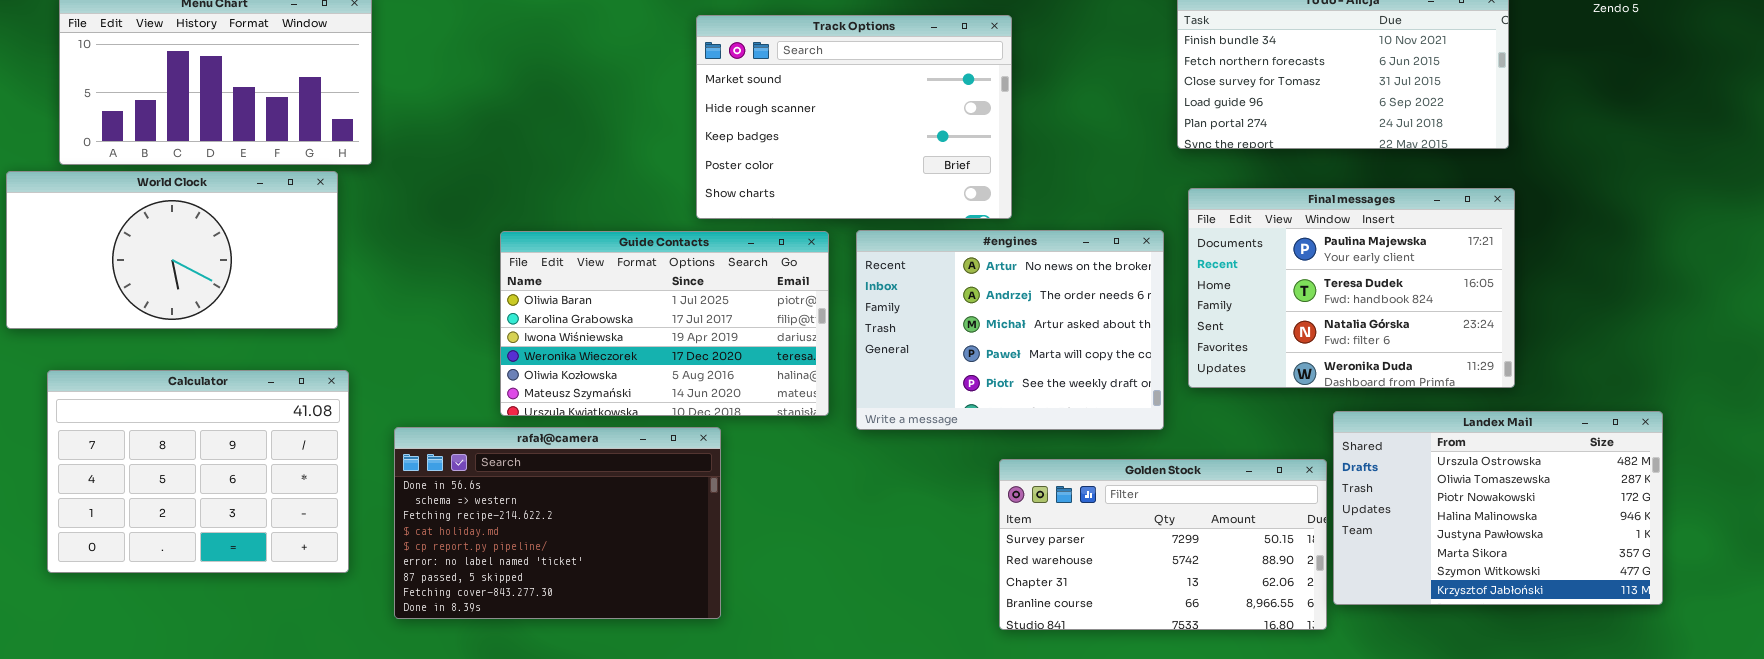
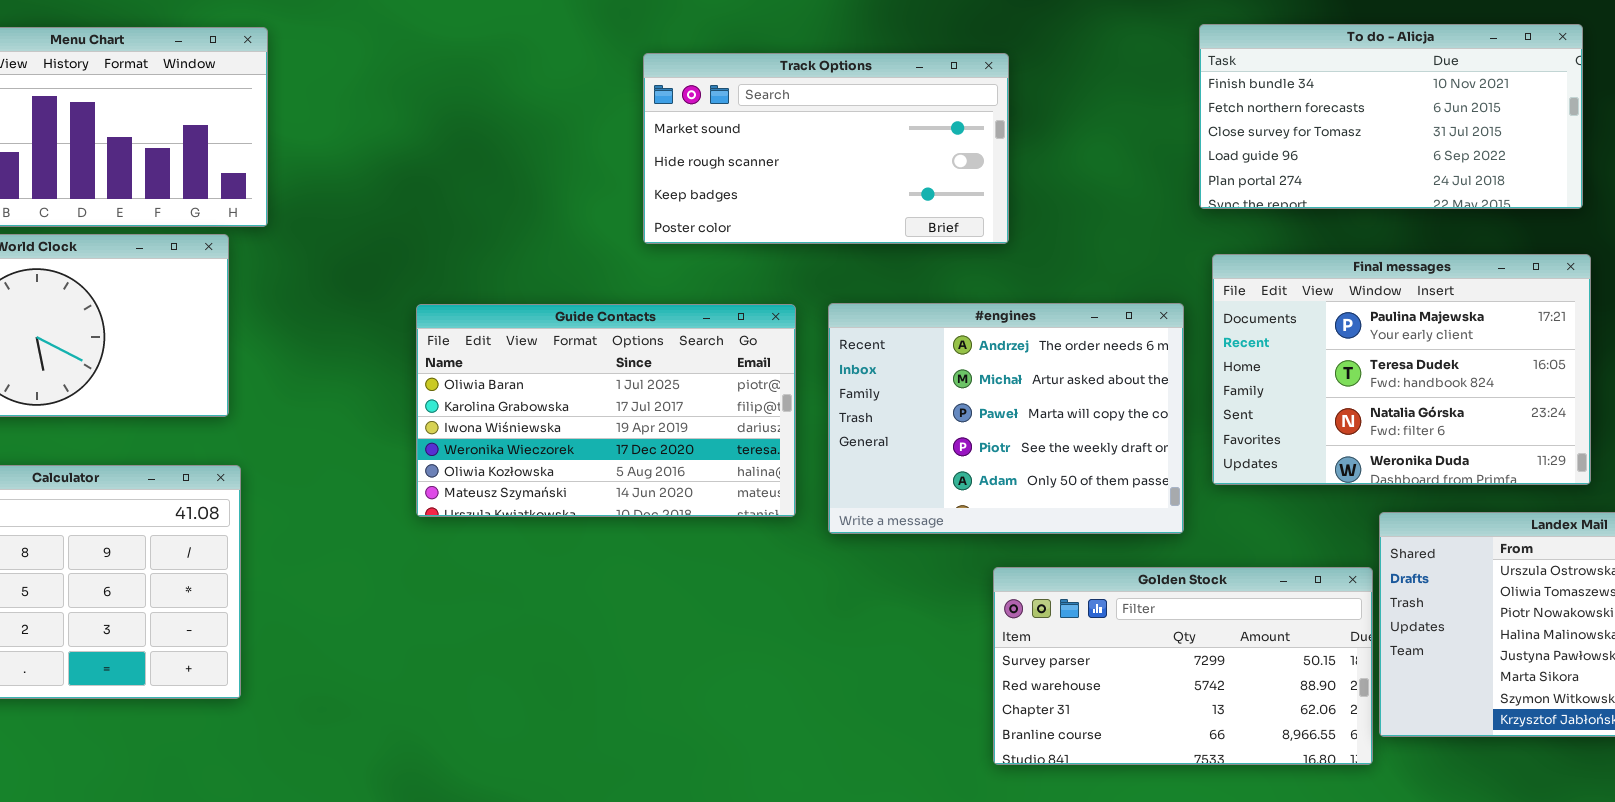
Track Options: [696,15,1012,219] -> [643,53,1009,244], resized
#engines: [856,230,1164,430] -> [828,303,1184,534], scrolled down 1 row
rafał@camera: [394,427,721,619] -> none, closed

